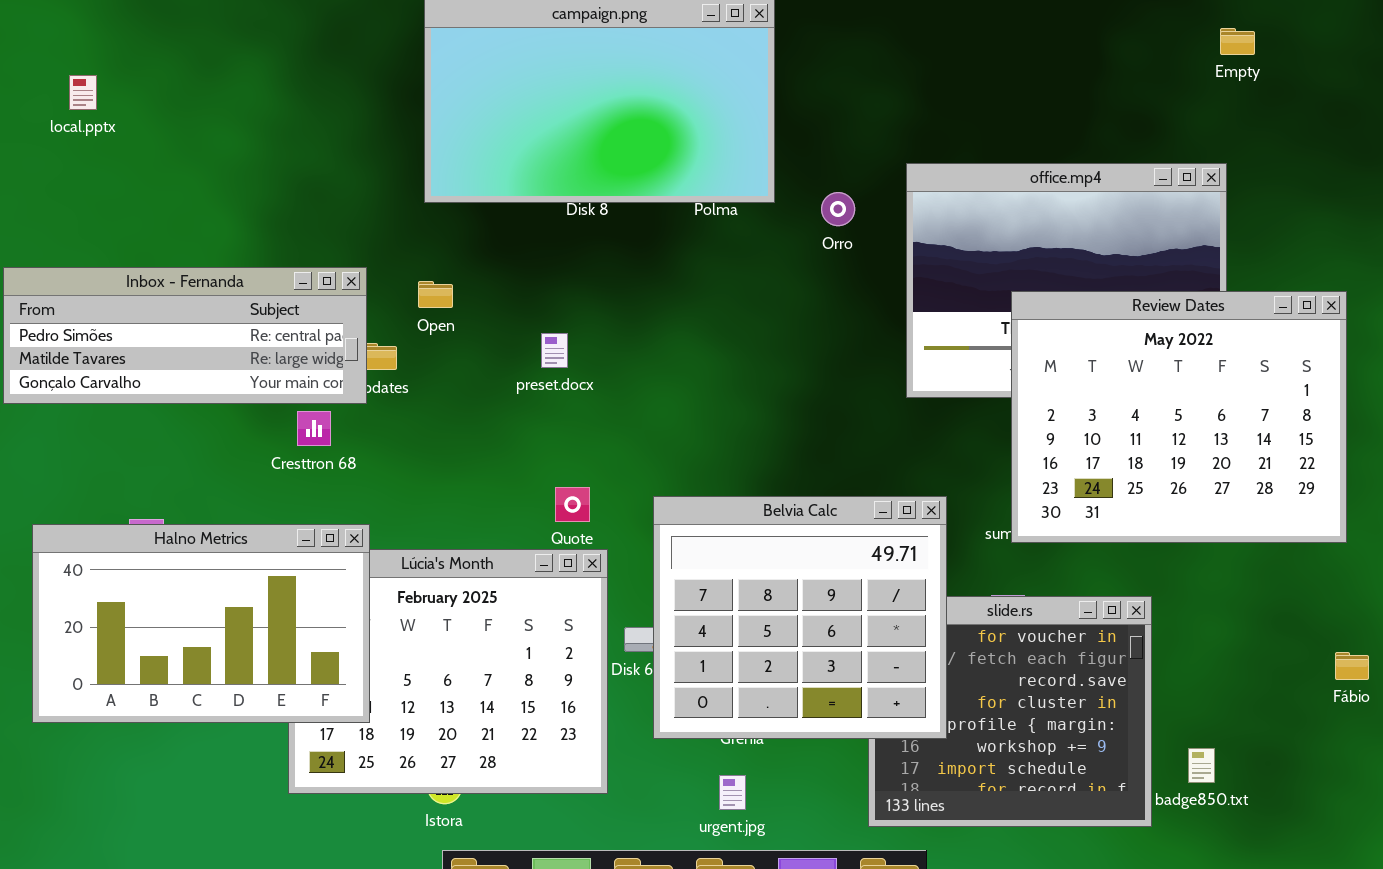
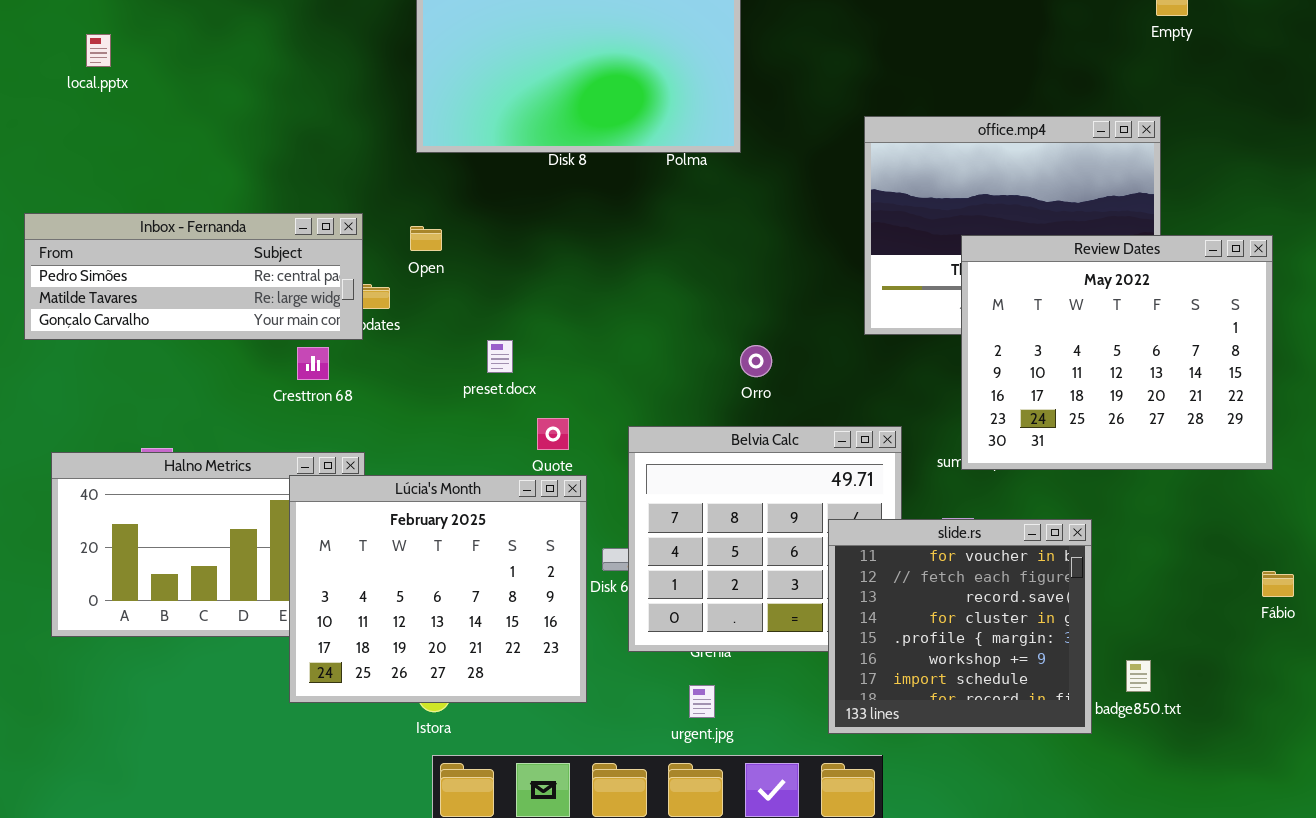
Orro: [821,192,855,226] -> [740,345,772,377], moved
preset.docx: [541,333,568,368] -> [487,340,513,373], moved
Lúcia's Month: [288,549,608,794] -> [289,475,587,703], raised
slide.rs: [868,596,1152,827] -> [828,519,1092,734], raised

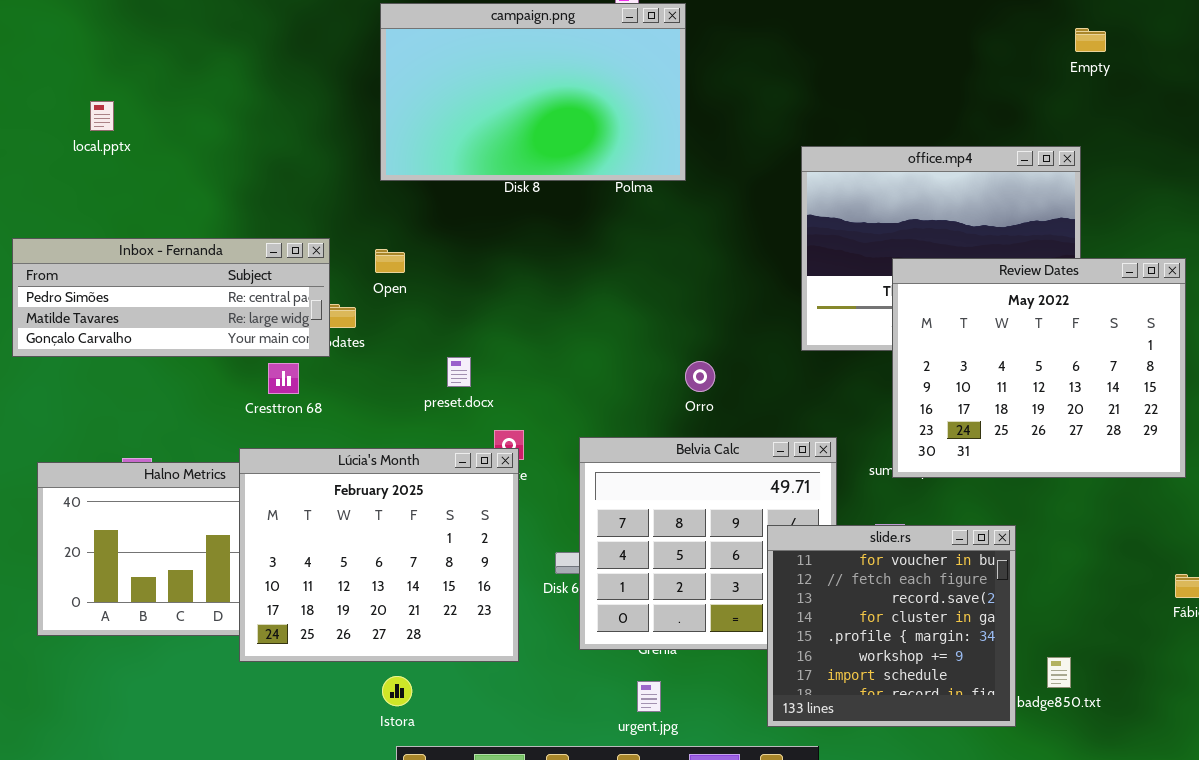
local.pptx: [86,34,111,67] -> [90,101,114,131], moved
Lúcia's Month: [289,475,587,703] -> [239,448,519,662], moved

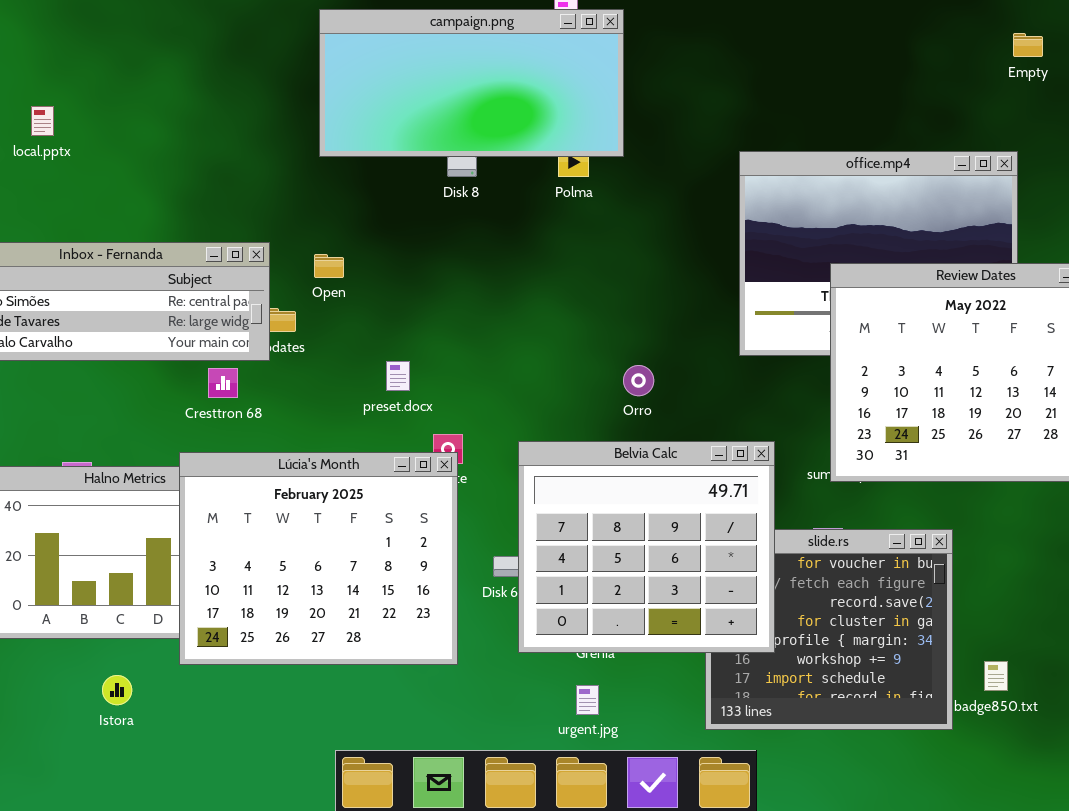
campaign.png: [380,3,686,181] -> [319,9,624,157], resized
Belvia Calc: [579,437,837,650] -> [518,441,775,653], raised
Istora: [382,676,412,706] -> [102,675,132,705], moved

